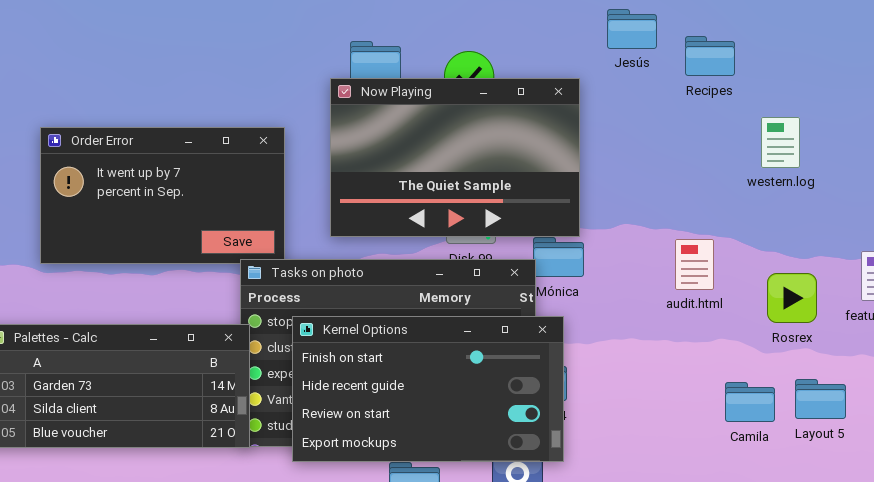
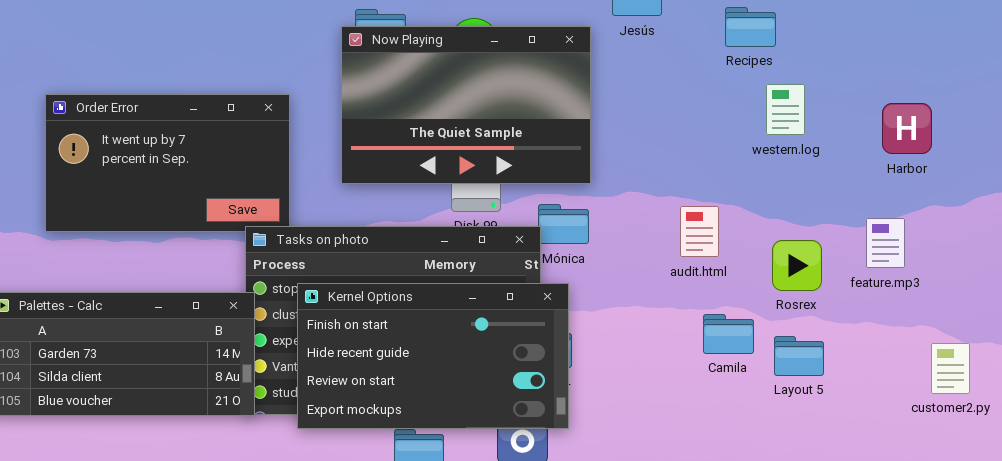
Recipes: [685,36,735,76] -> [725,7,776,47], moved
Now Playing: [330,78,580,237] -> [341,26,591,184], moved
Layout 5: [795,379,846,419] -> [774,336,824,376], moved
Camila: [725,382,775,422] -> [703,314,754,354], moved

